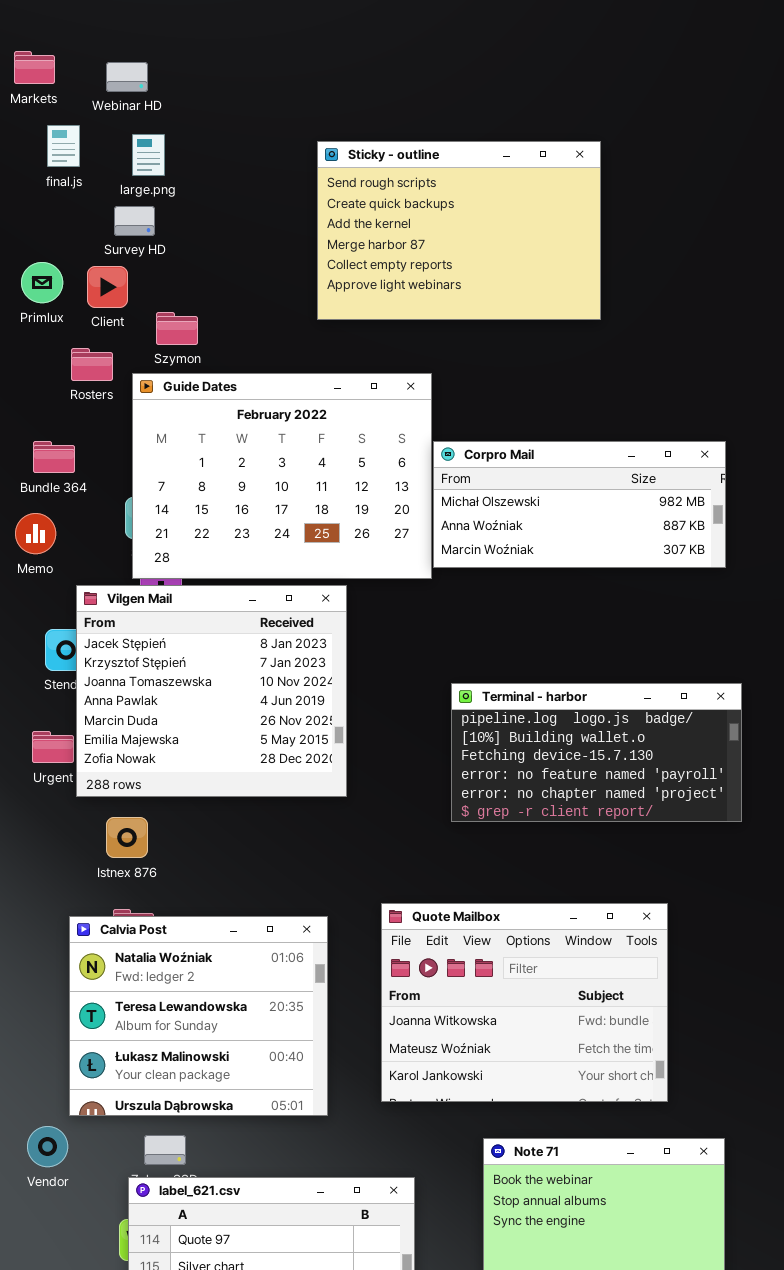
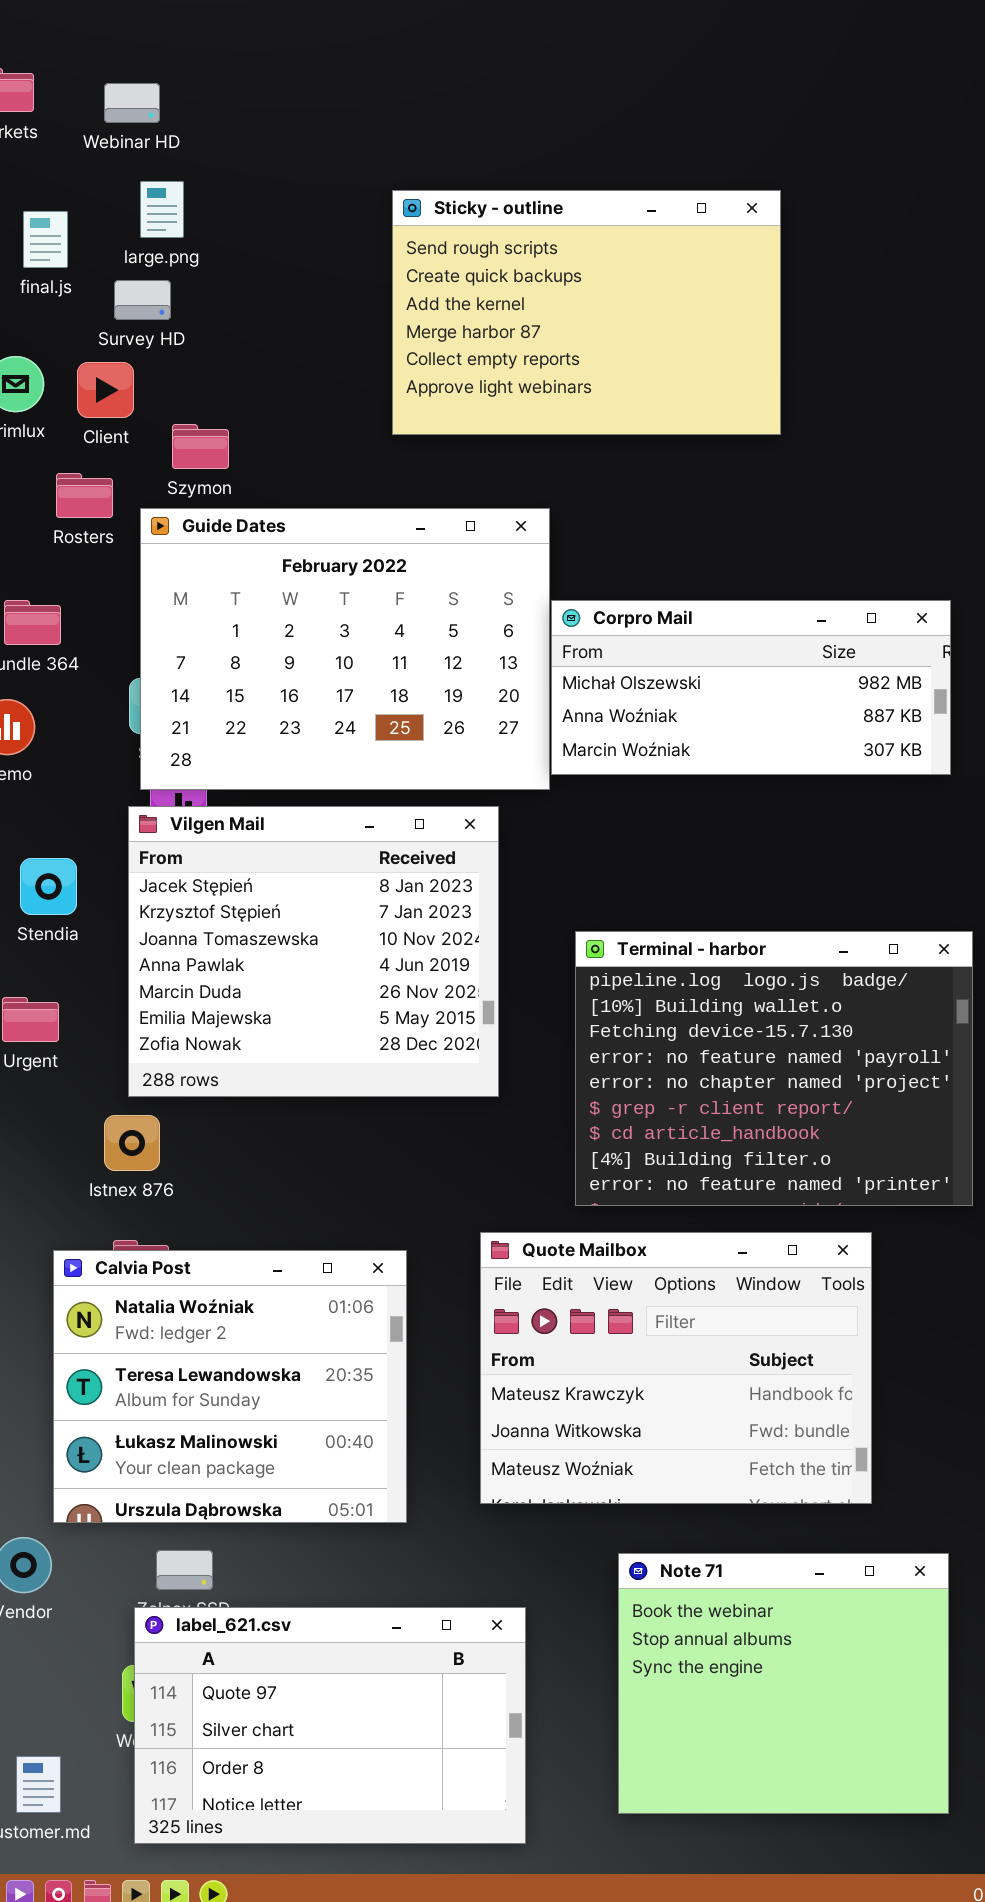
final.js: [47,125,80,167] -> [23,211,68,268], moved
Vilgen Mail: [76,585,347,797] -> [128,806,499,1097], moved
Terminal - harbor: [451,683,742,822] -> [575,931,973,1206], resized
Quote Mailbox: [381,903,668,1102] -> [480,1232,872,1504], scrolled up 1 row

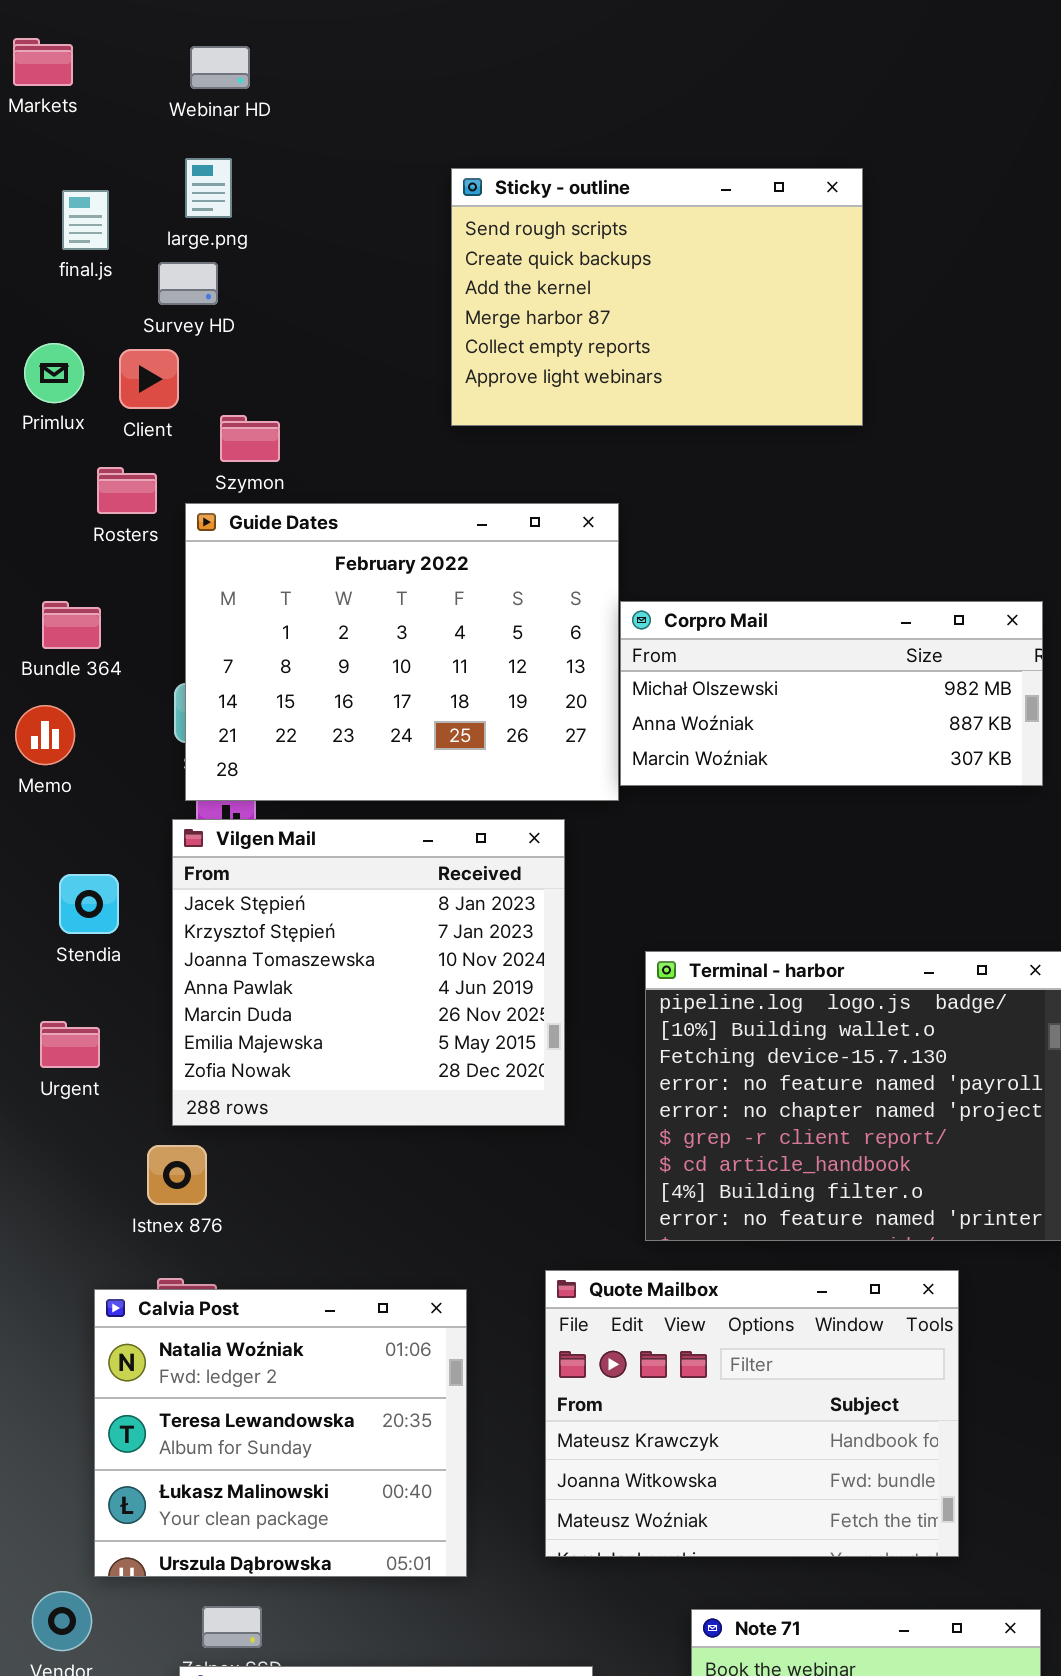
Webinar HD: [104,83,160,123] -> [190,46,250,89], moved

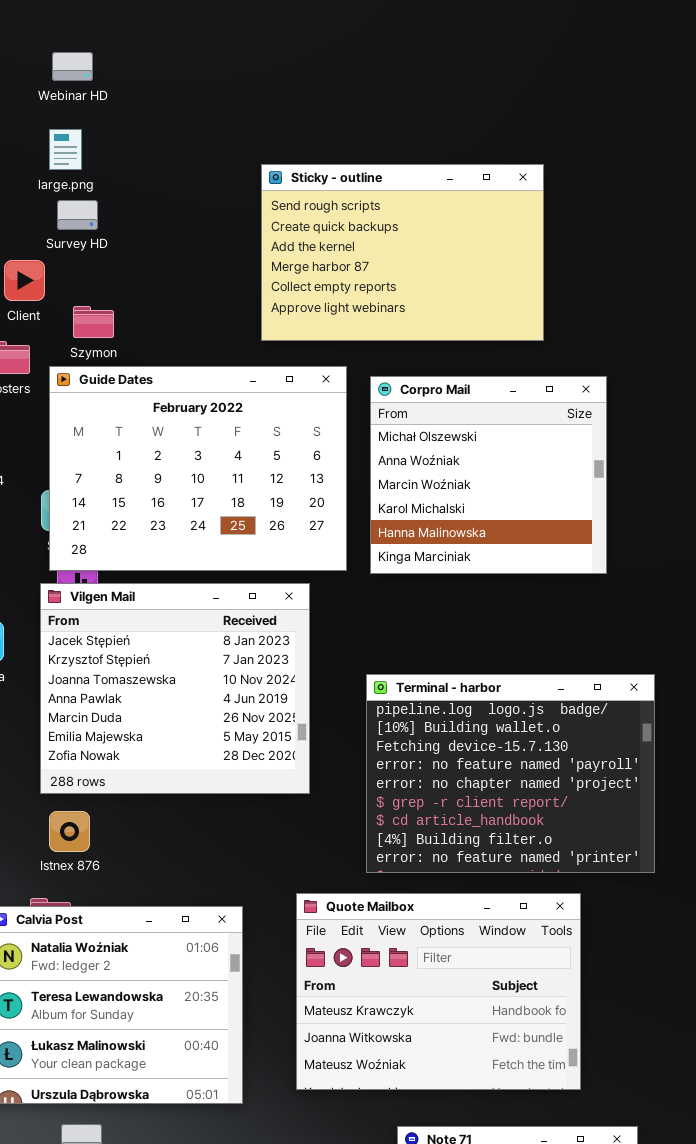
Sticky - outline: [451,168,863,426] -> [261,164,544,341], moved
Survey HD: [158,262,218,305] -> [57,200,98,230], moved
Corpro Mail: [620,601,1043,786] -> [370,376,607,574], moved, resized
Istnex 876: [147,1145,207,1205] -> [49,811,90,852], moved

